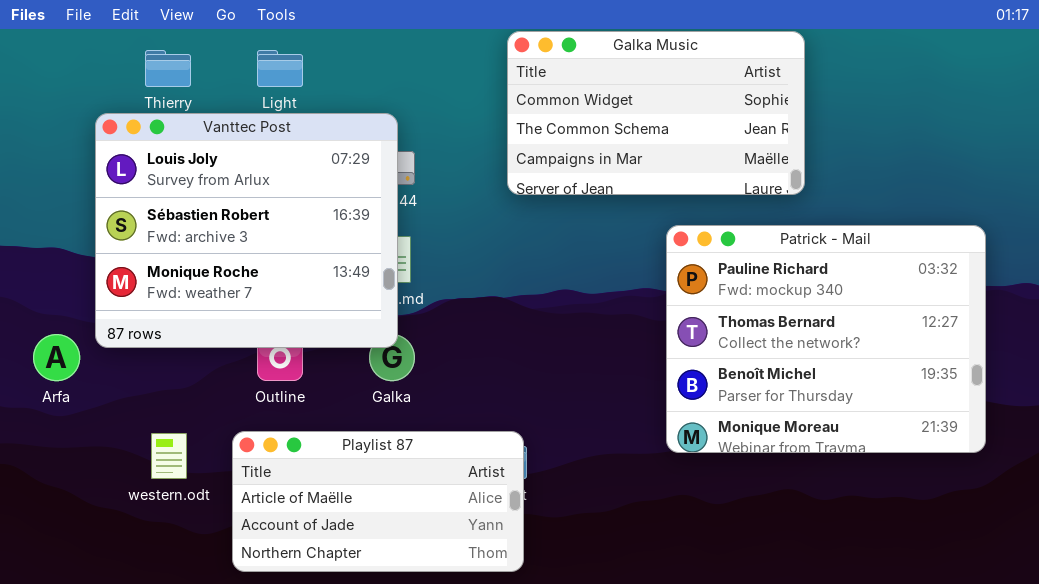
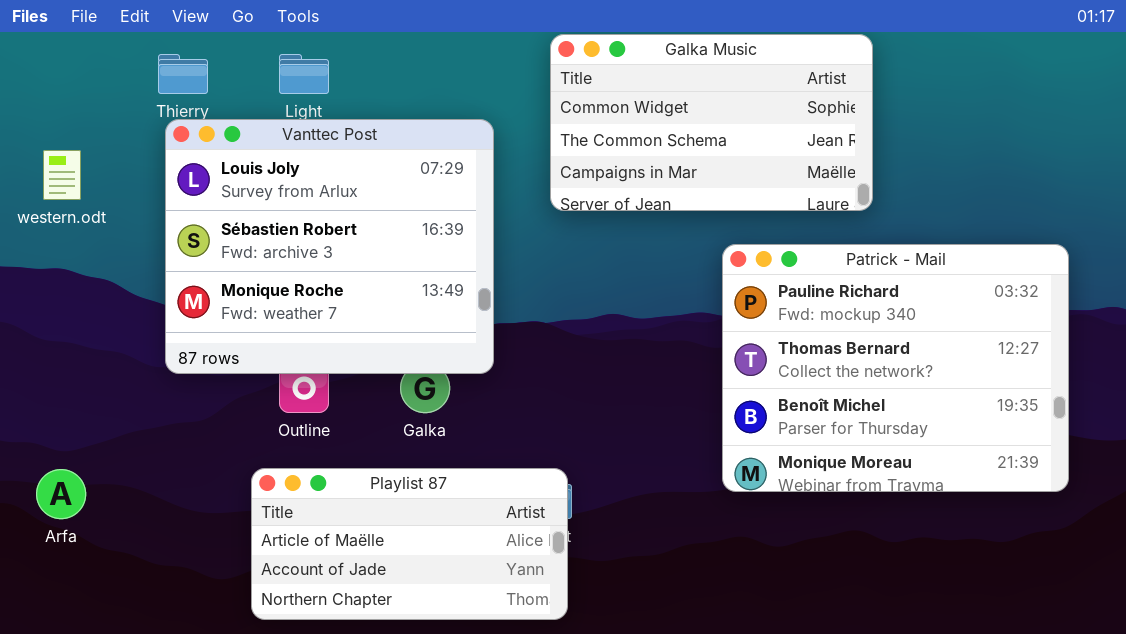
Vanttec Post: [95,113,398,348] -> [165,119,494,374], moved
Arfa: [33,334,80,381] -> [36,469,86,519], moved
western.odt: [151,433,187,479] -> [43,150,81,200], moved

